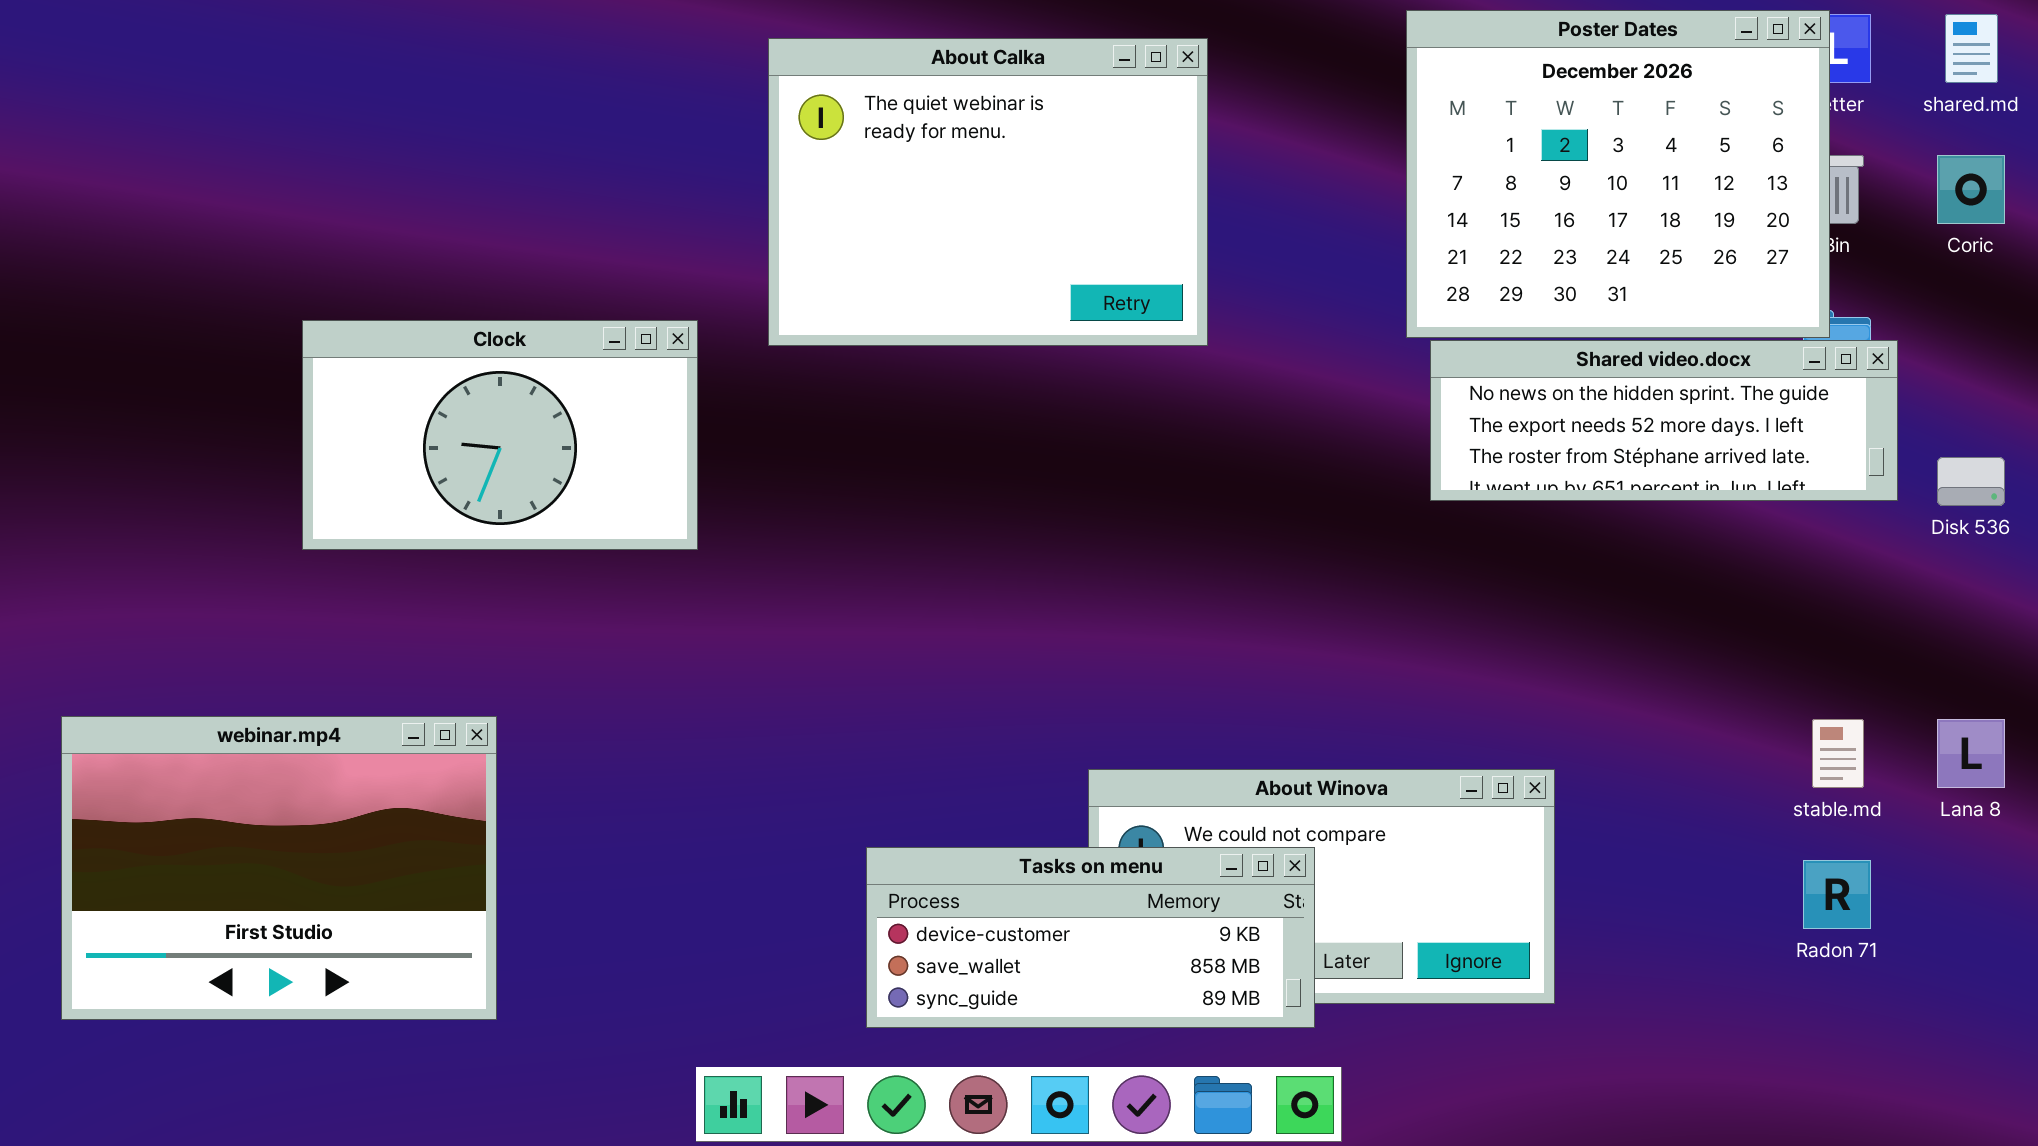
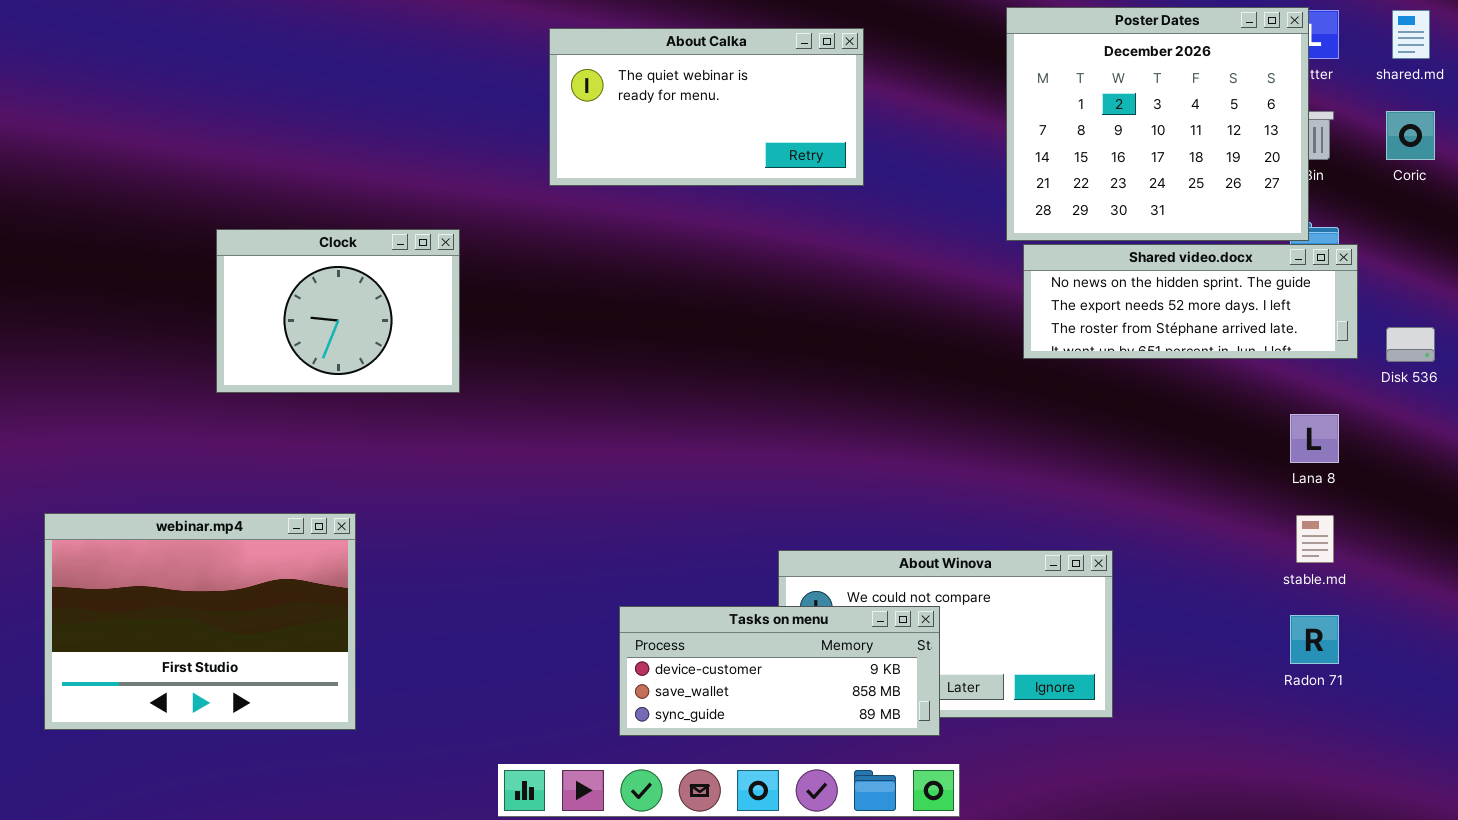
About Calka: [768,38,1208,346] -> [549,28,864,186], resized
Clock: [302,320,698,550] -> [216,229,460,393], resized
Lana 8: [1937,719,2005,788] -> [1290,414,1339,463], moved

